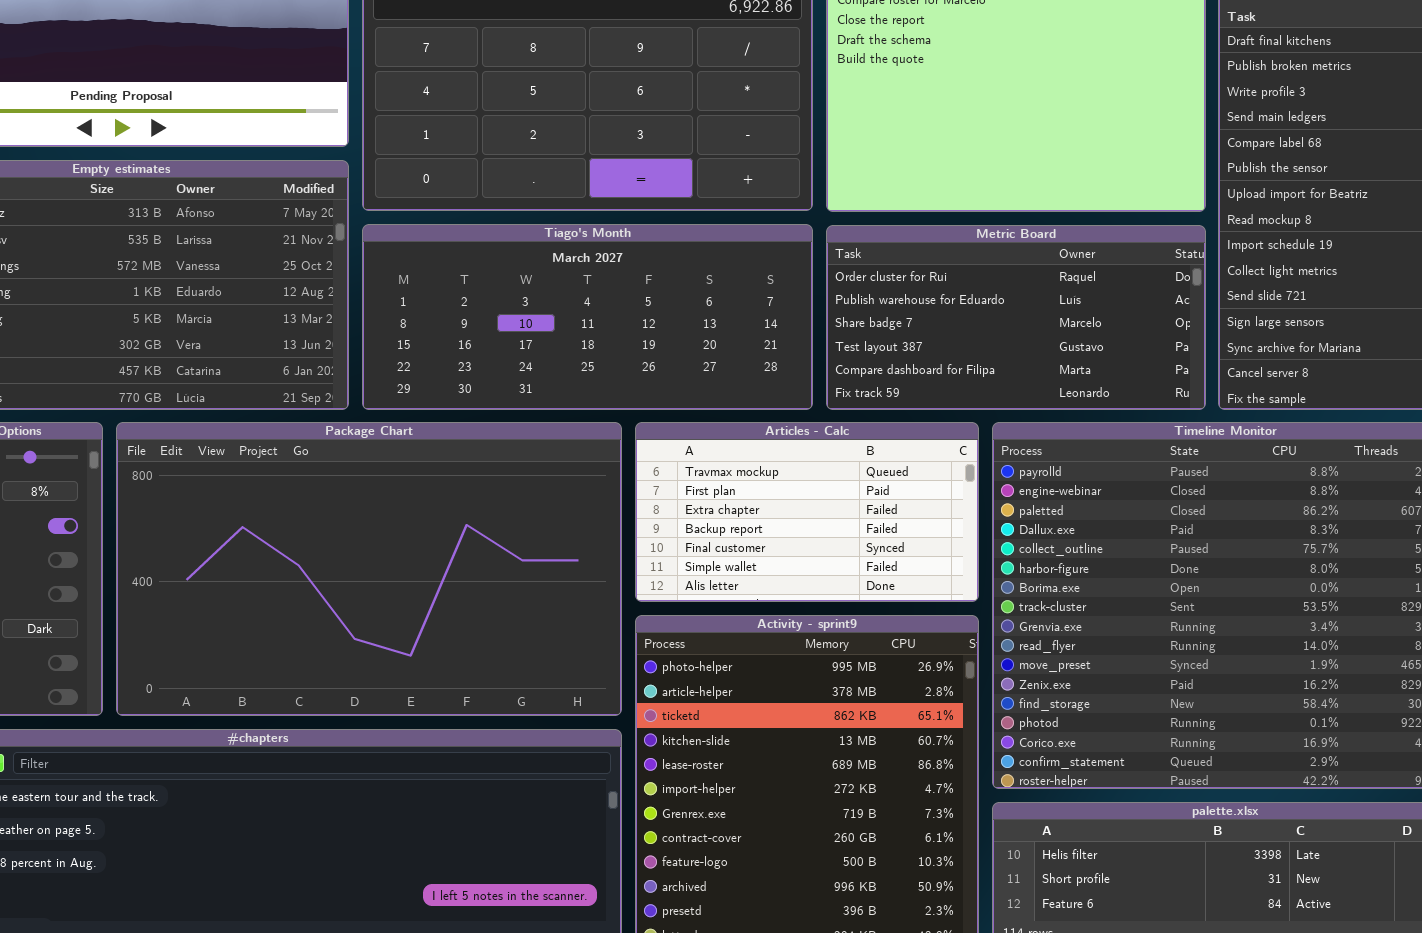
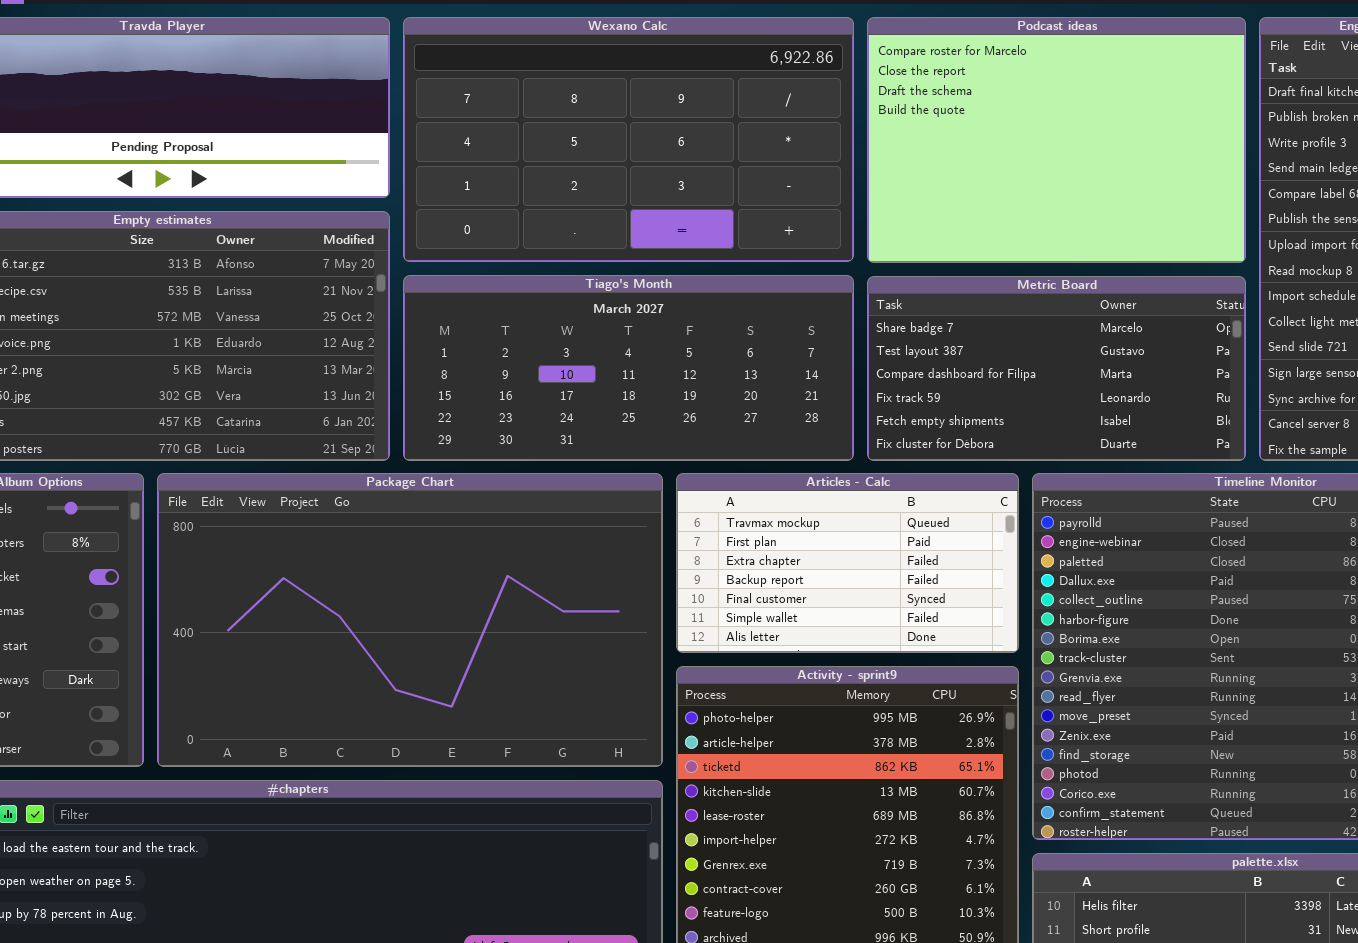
Metric Board: [826,225,1206,410] -> [867,276,1246,461], scrolled down 2 rows

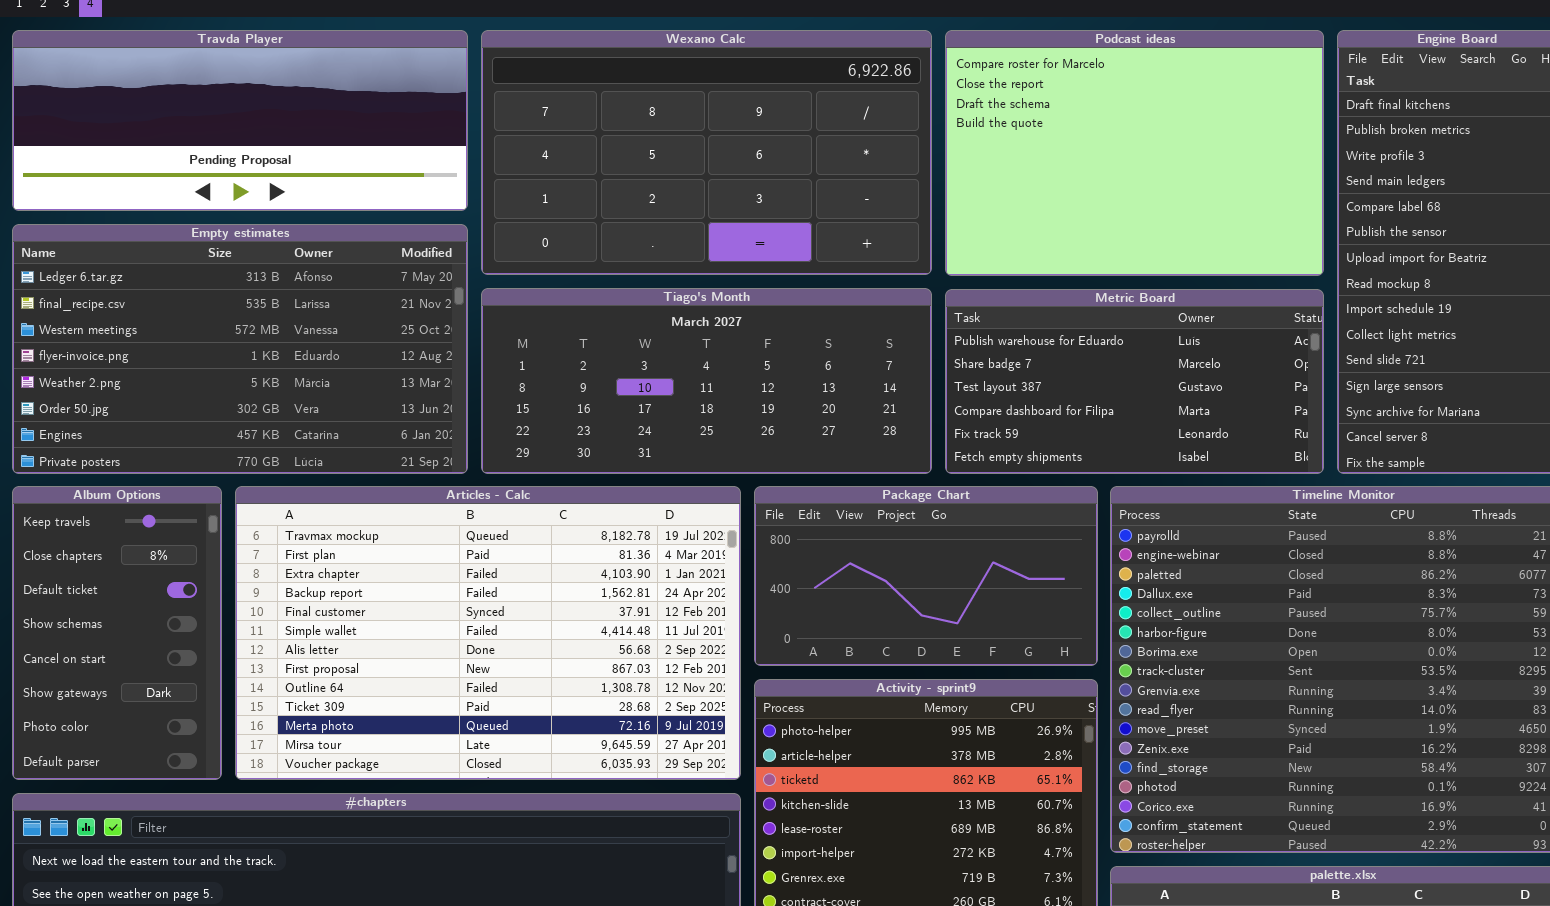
Metric Board: [867,276,1246,461] -> [945,289,1324,474], scrolled up 1 row
Package Chart: [157,473,663,767] -> [754,486,1098,666], moved, resized
Articles - Calc: [676,473,1019,653] -> [235,486,741,780], moved, resized

